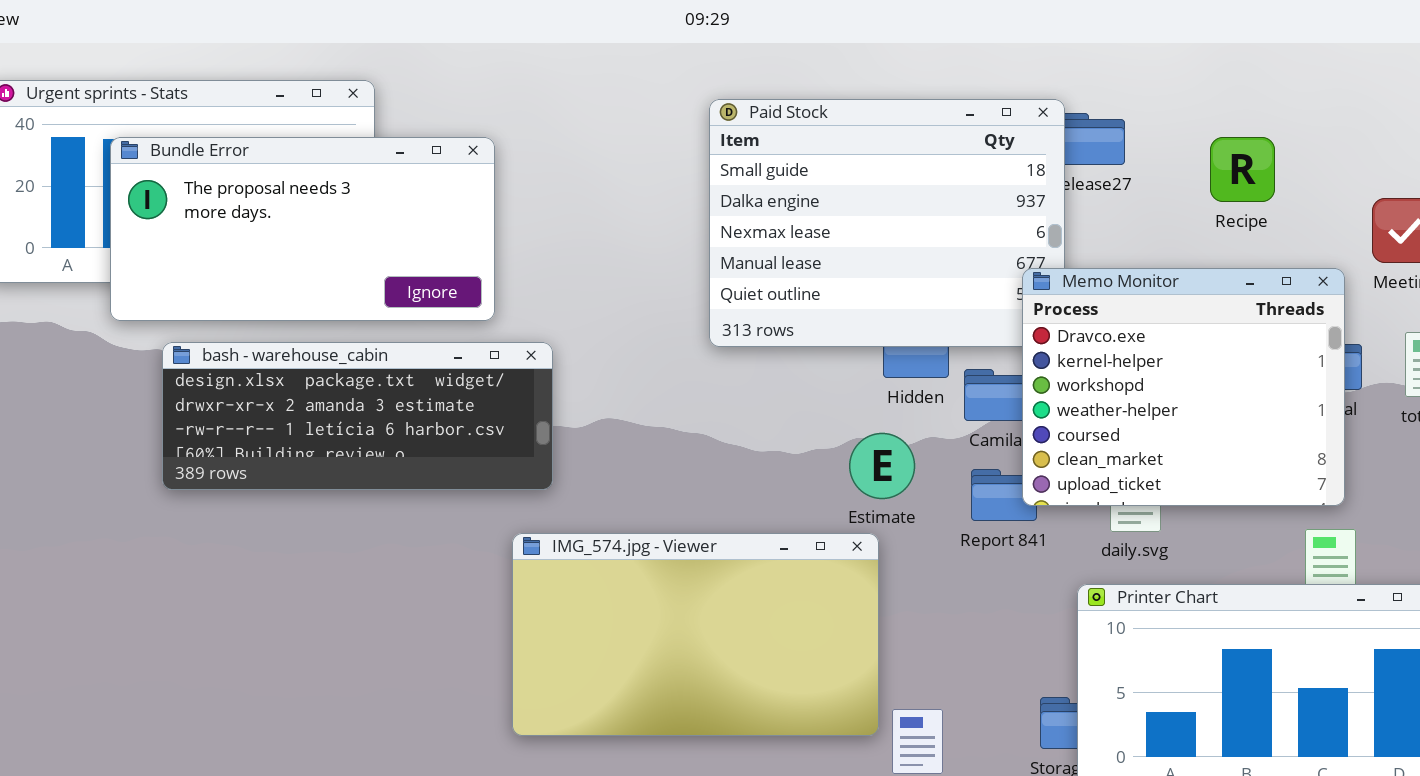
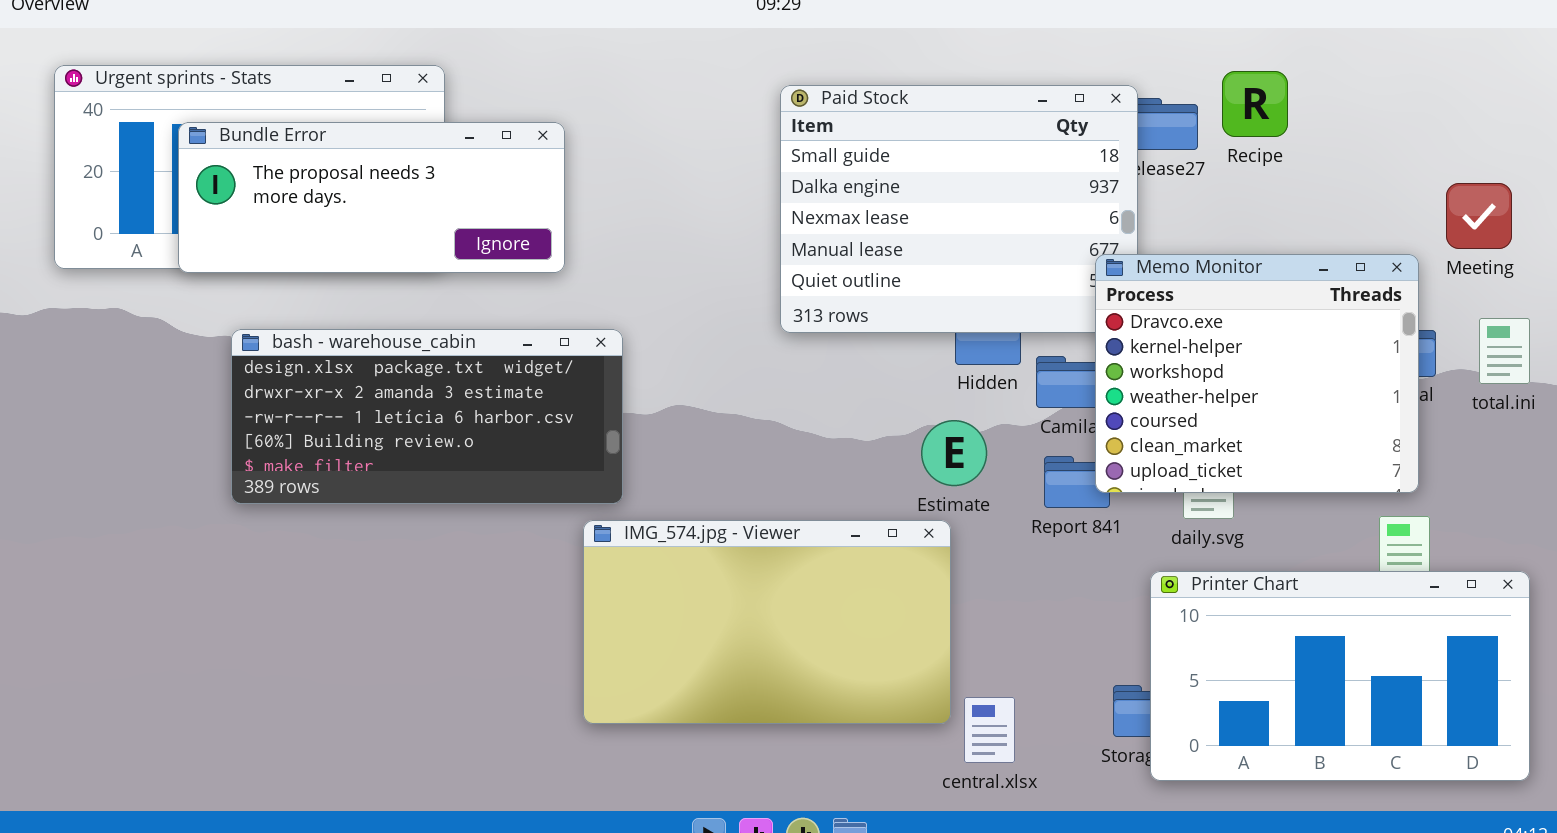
Bundle Error: [110,137,495,321] -> [178,122,565,273], resized
Recipe: [1210,137,1275,202] -> [1222,71,1288,137], moved
bash - warehouse_cabin: [162,342,553,490] -> [231,329,623,504], resized

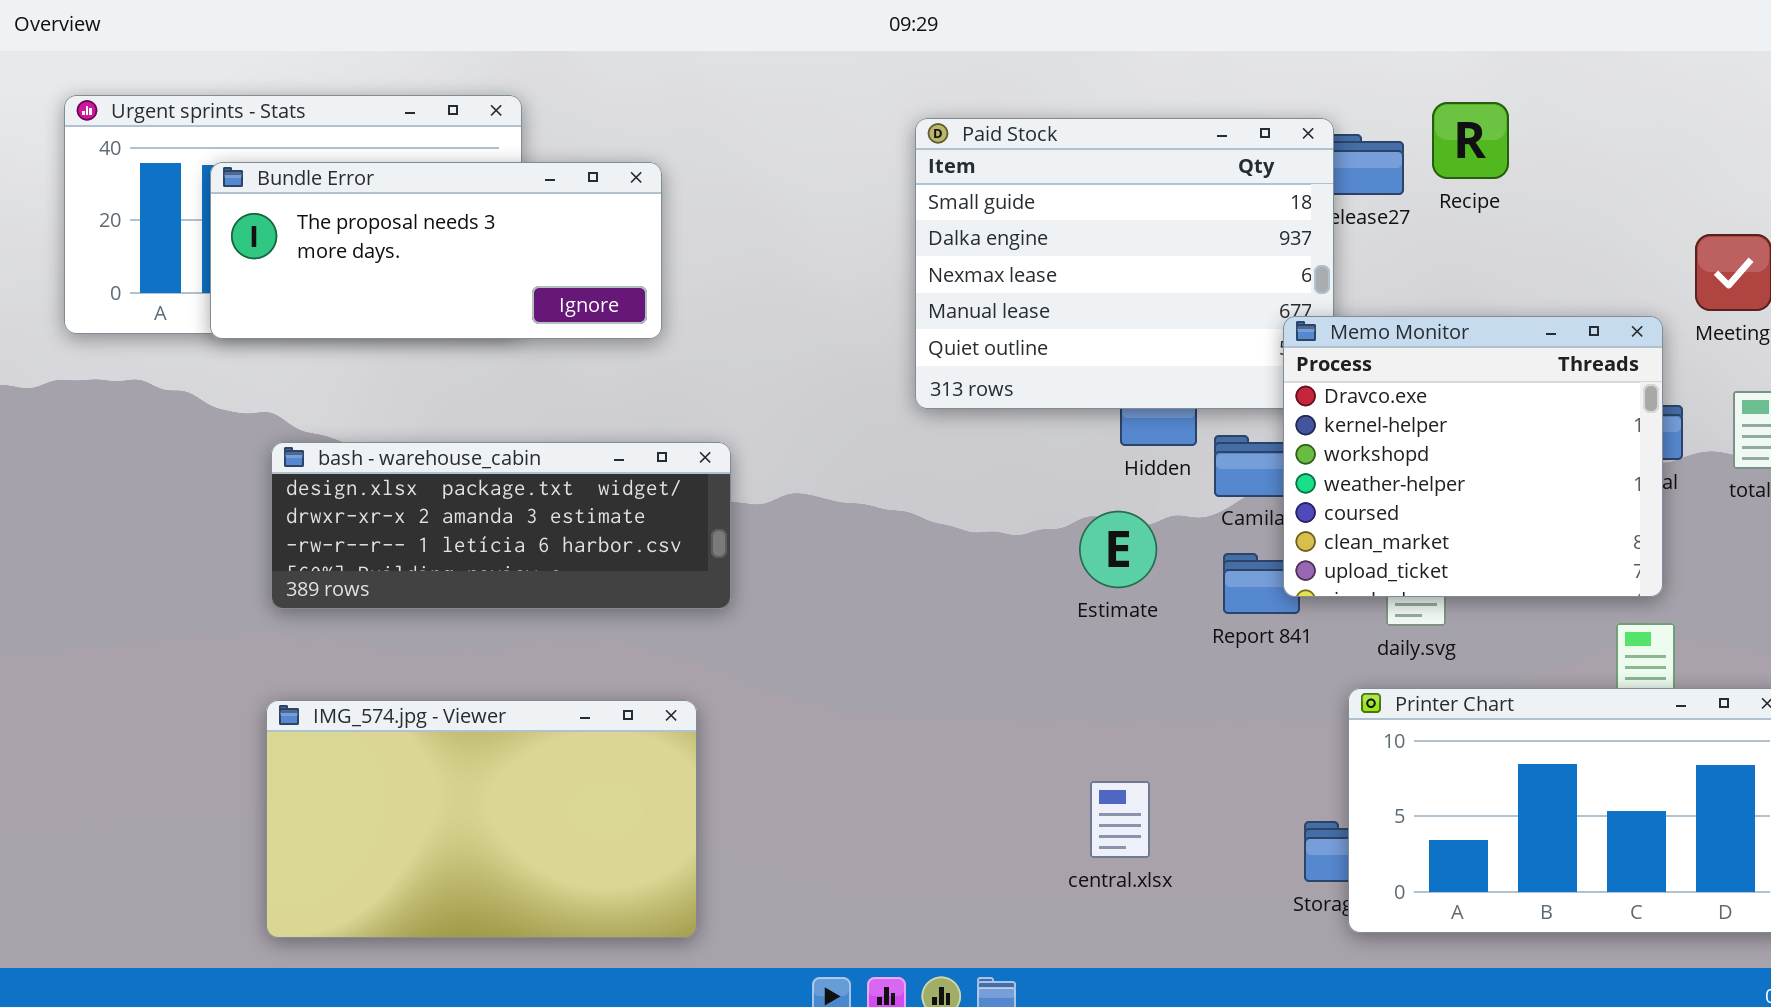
bash - warehouse_cabin: [231,329,623,504] -> [271,442,731,609], resized
IMG_574.jpg - Viewer: [583,520,951,724] -> [266,700,697,938], moved
central.xlsx: [964,697,1015,763] -> [1090,781,1150,858], moved

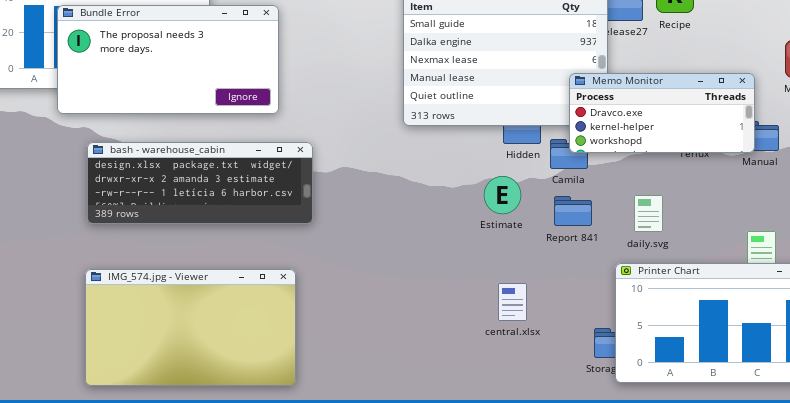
Bundle Error: [210,162,662,339] -> [57,5,279,114], resized
Memo Monitor: [1283,316,1663,597] -> [569,73,755,153], moved, resized
central.xlsx: [1090,781,1150,858] -> [498,283,527,321], moved

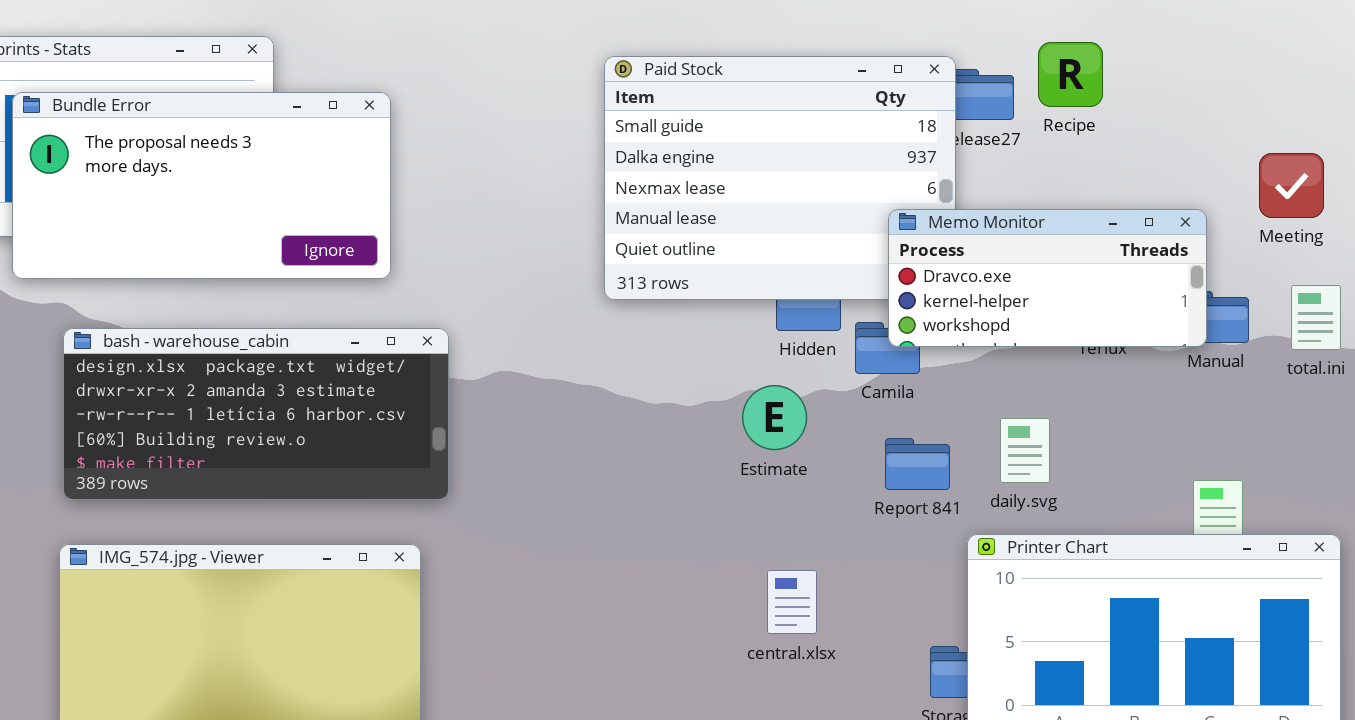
bash - warehouse_cabin: [87,142,313,224] -> [63,328,449,500], resized
Report 841: [554,196,592,226] -> [885,438,950,490], moved

